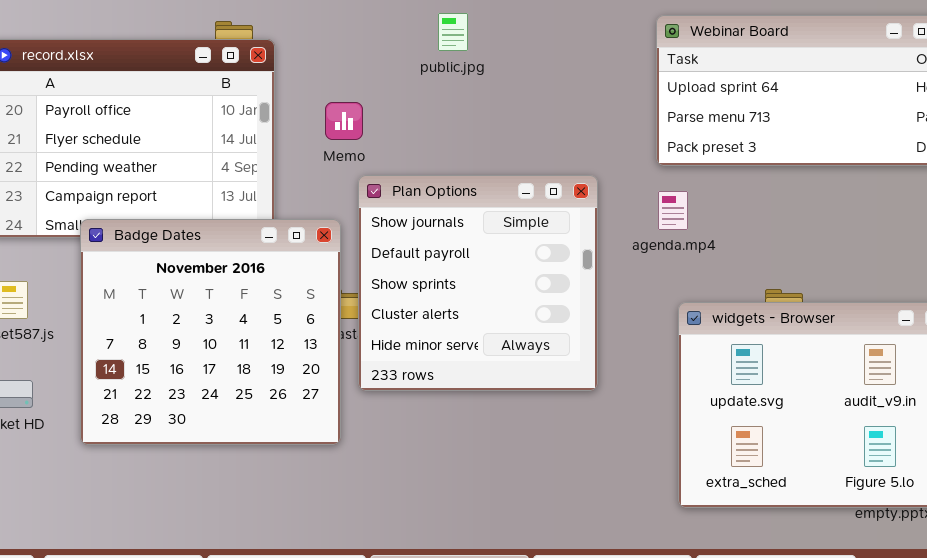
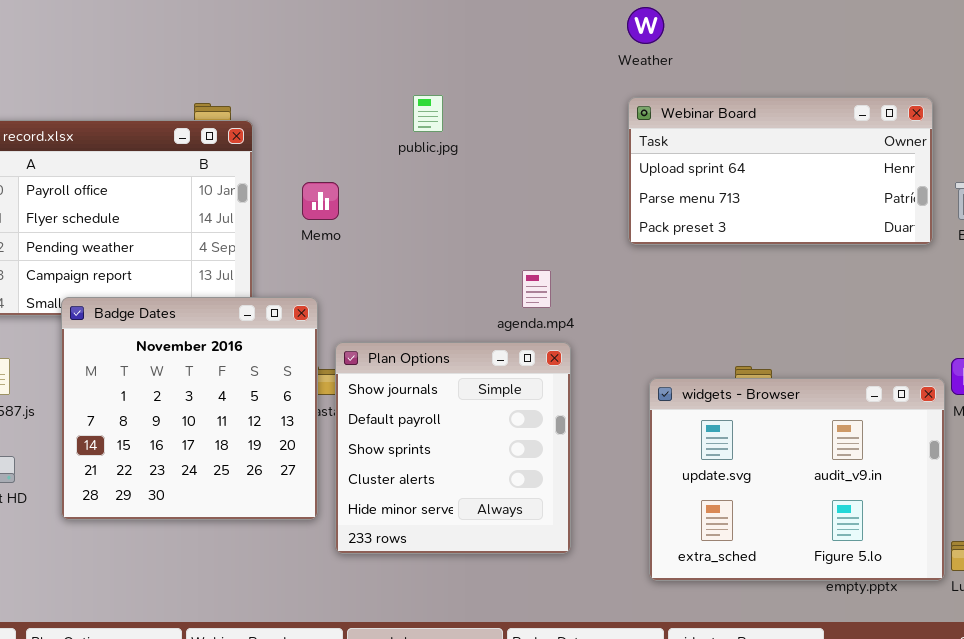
Plan Options: [358,175,598,391] -> [335,342,571,554], moved
agenda.mp4: [658,191,688,230] -> [522,270,551,308], moved

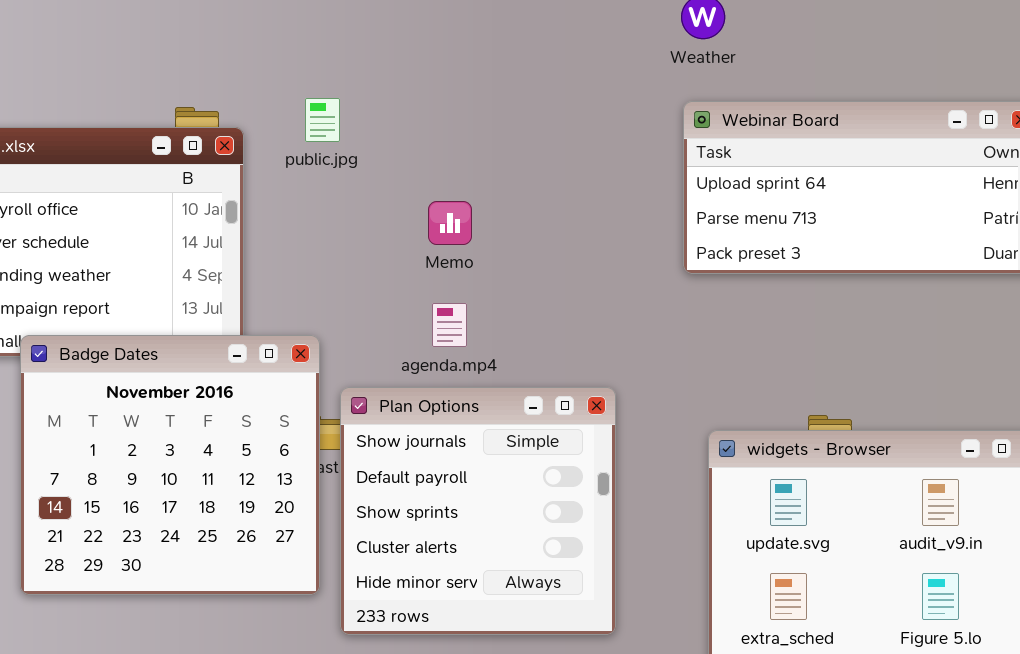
public.jpg: [413,95,443,132] -> [305,98,340,142], moved
Memo: [302,182,339,220] -> [428,201,472,245], moved
agenda.mp4: [522,270,551,308] -> [432,303,467,347], moved

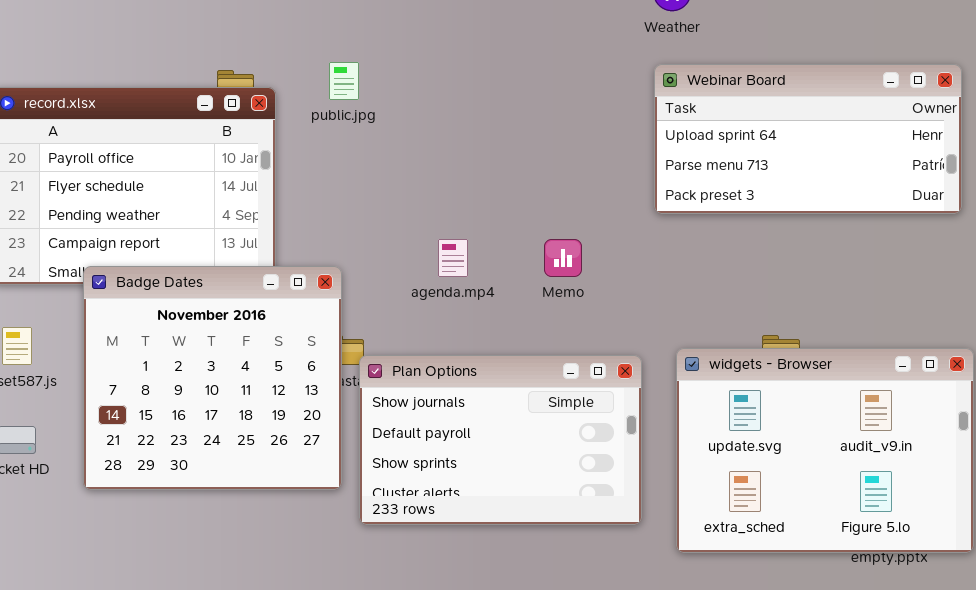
Memo: [428,201,472,245] -> [544,239,582,277], moved
Plan Options: [340,387,616,635] -> [359,355,642,525], resized

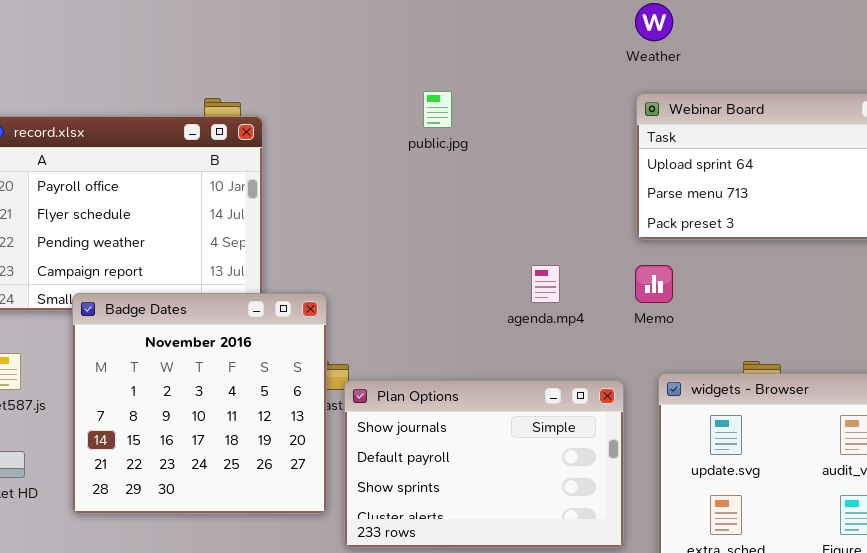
public.jpg: [329,62,359,100] -> [423,91,452,128], moved
agenda.mp4: [438,239,468,277] -> [531,265,560,303], moved
Memo: [544,239,582,277] -> [635,265,673,303], moved

